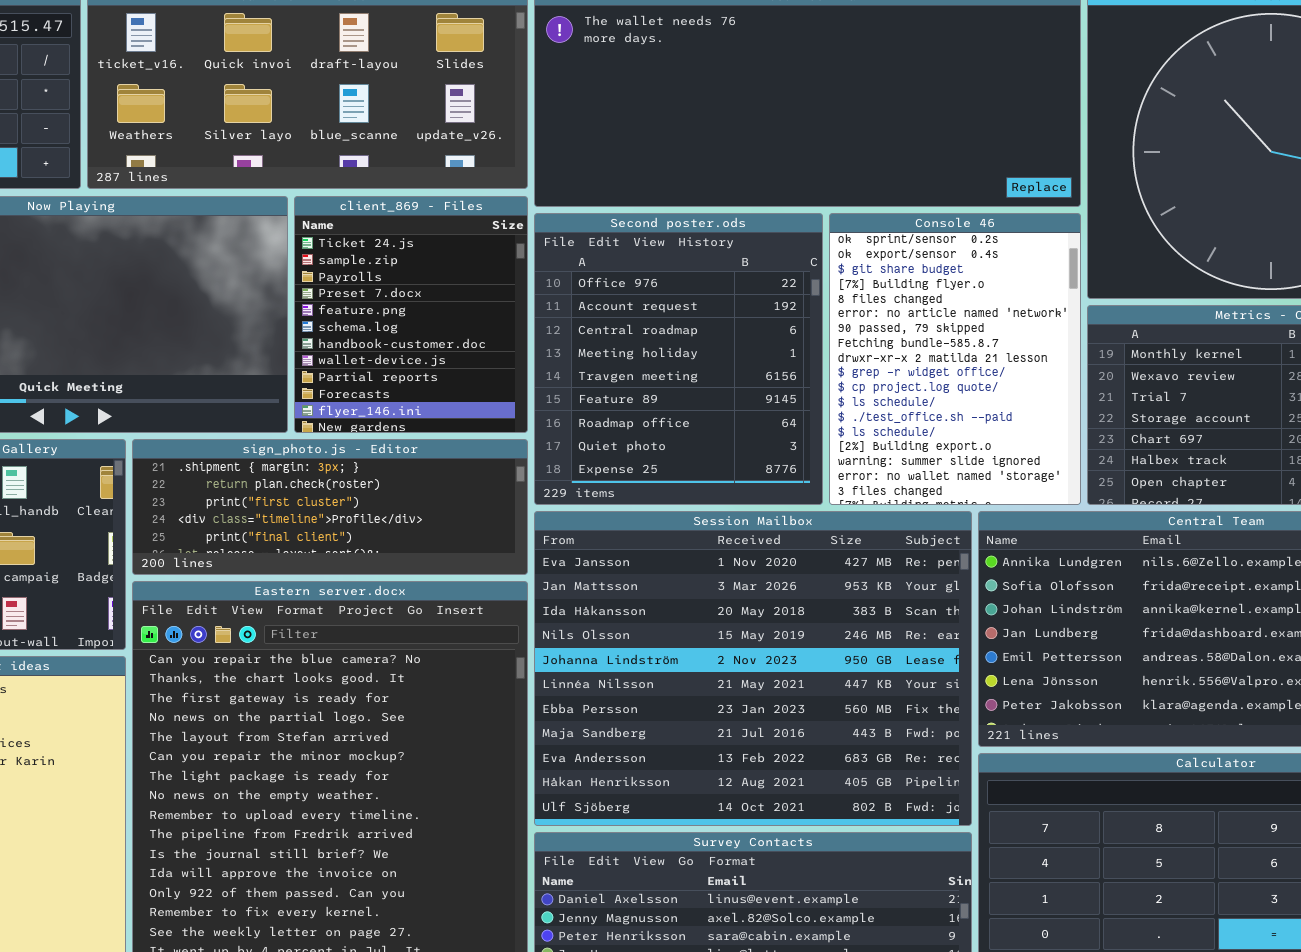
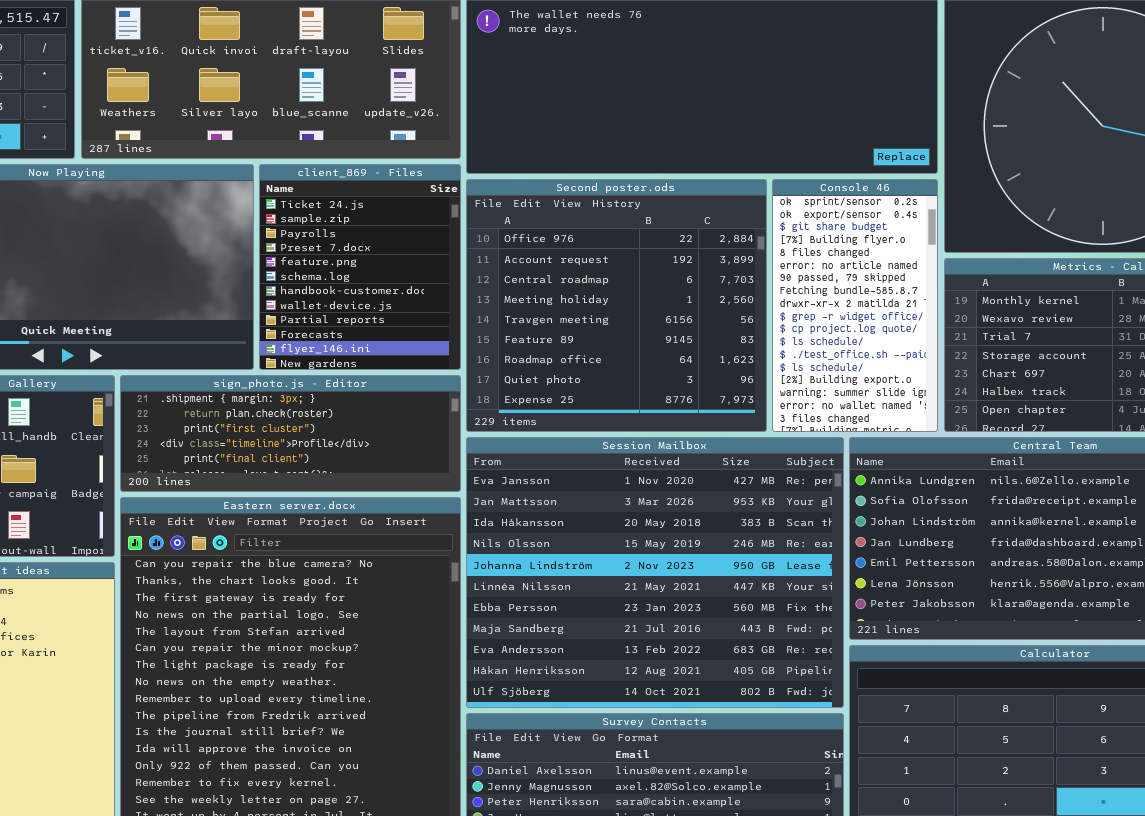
Second poster.ods: [534,213,823,505] -> [466,179,767,432], resized
Console 46: [829,213,1081,505] -> [772,179,938,432], resized

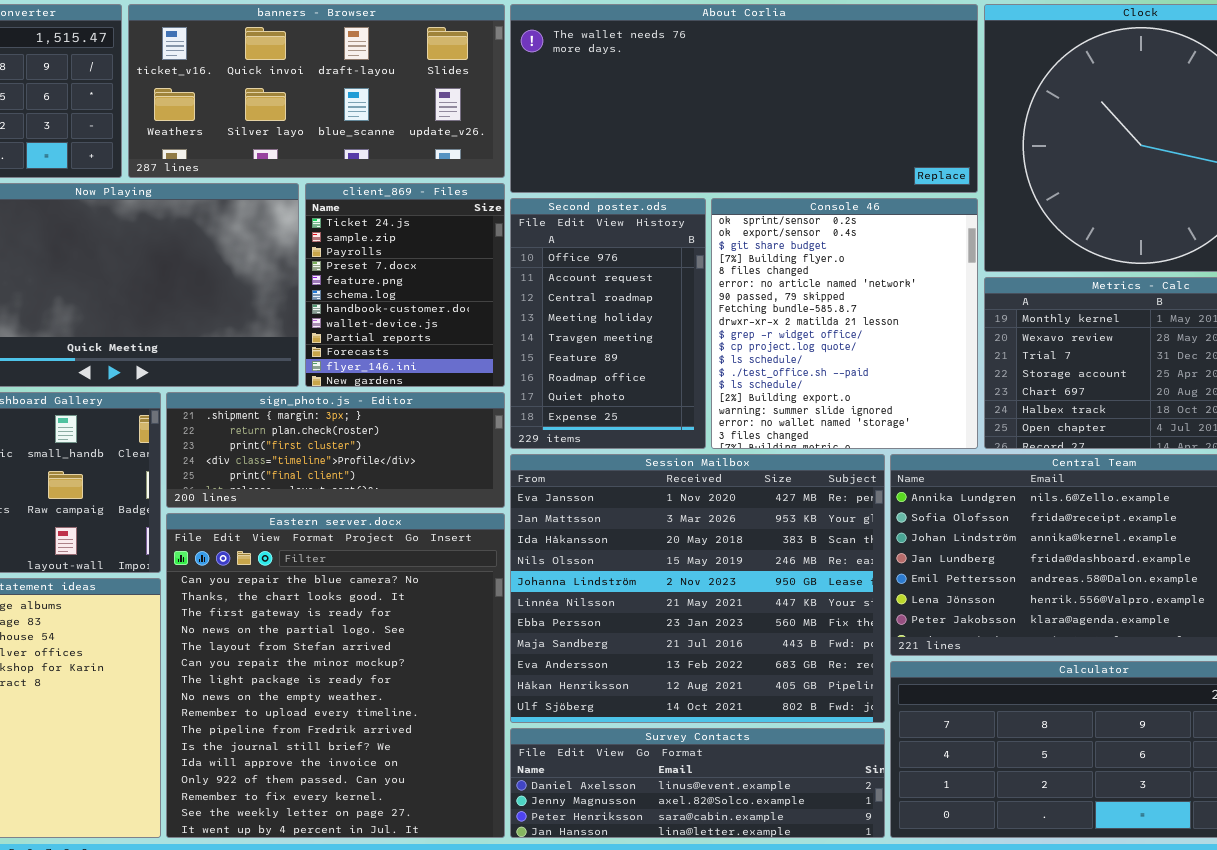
Second poster.ods: [466,179,767,432] -> [510,198,706,449], resized
Console 46: [772,179,938,432] -> [711,198,978,449], resized

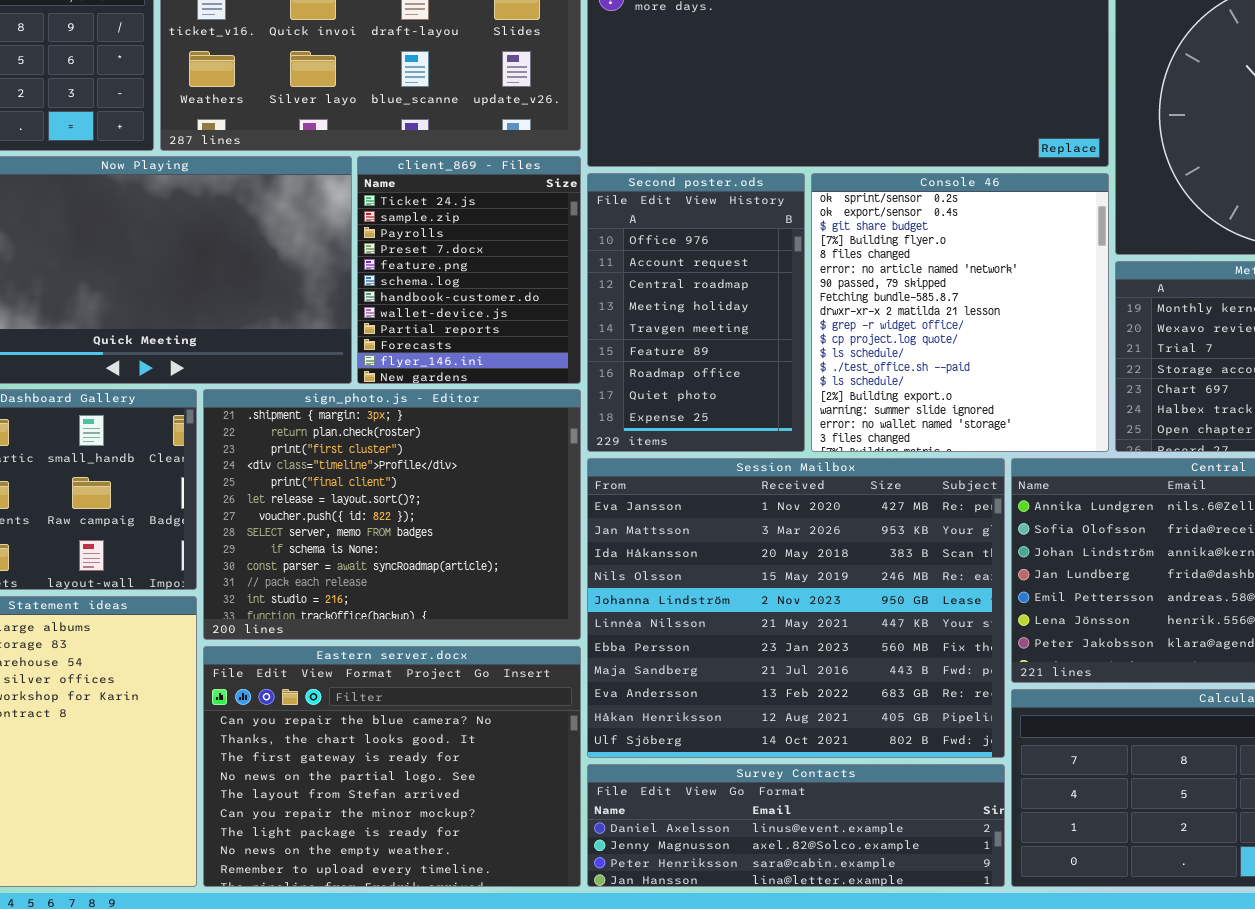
sign_photo.js - Editor: [166,392,505,508] -> [203,389,581,640], resized
Eastern server.docx: [166,513,505,838] -> [203,646,581,887], resized

